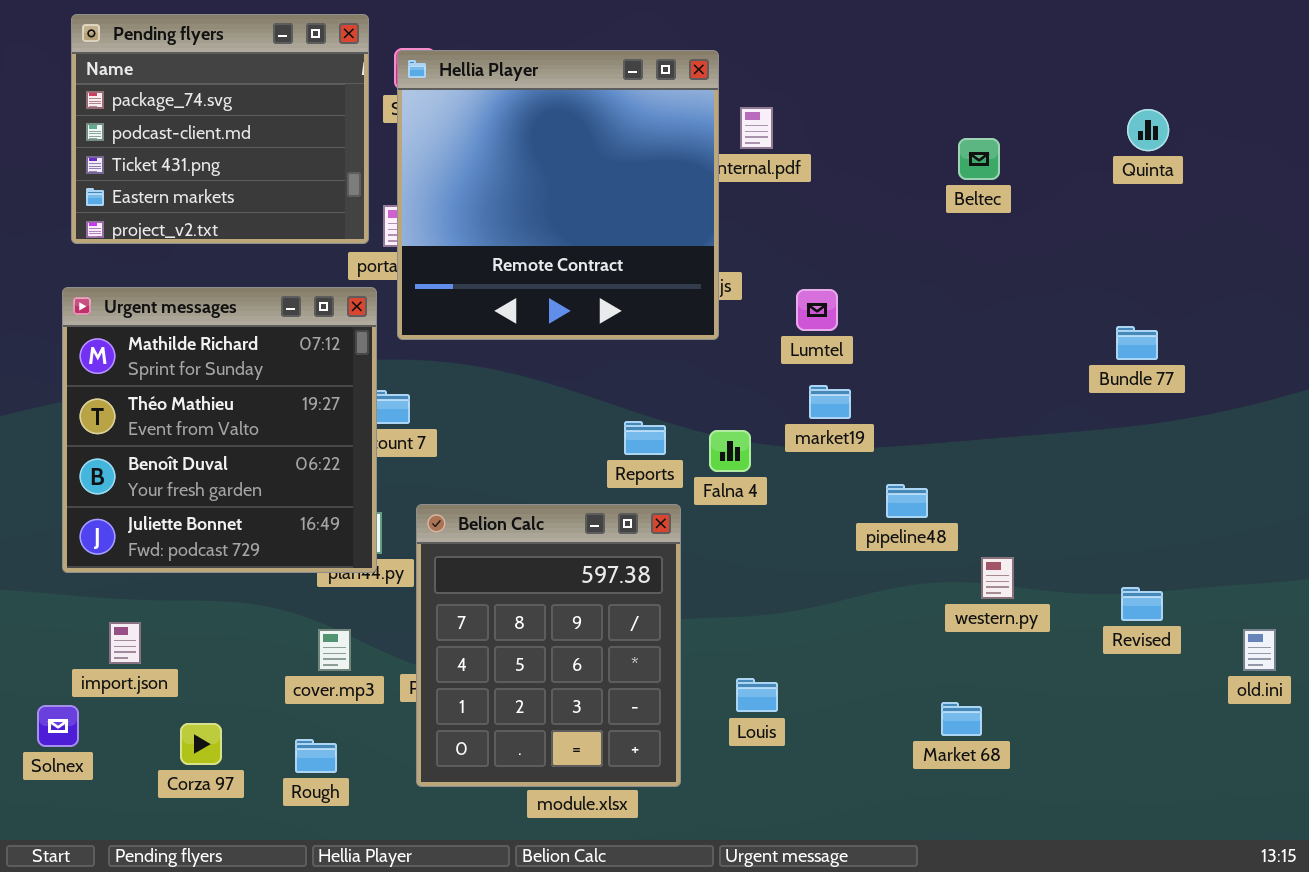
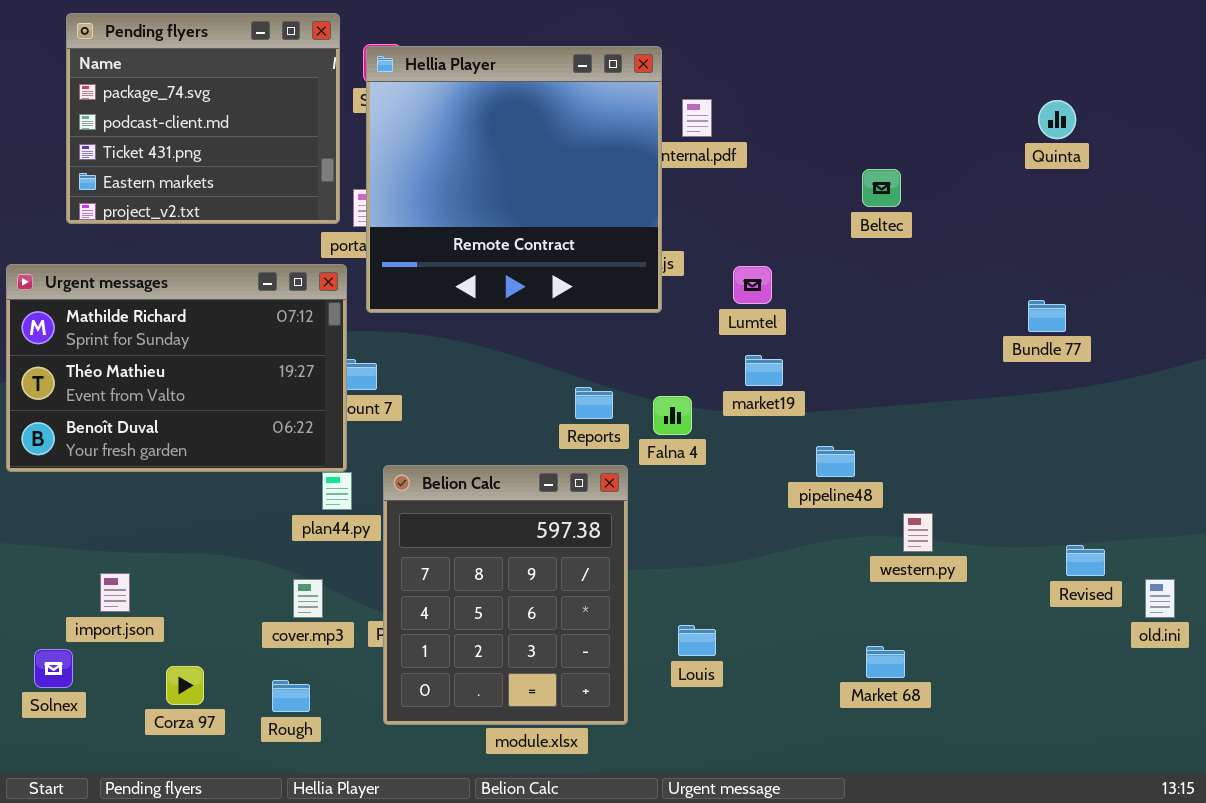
Beltec: [958,138,1000,180] -> [862,169,901,207], moved
Urgent messages: [62,287,377,573] -> [6,264,347,472], resized
Revised: [1121,587,1163,621] -> [1066,545,1105,576], moved

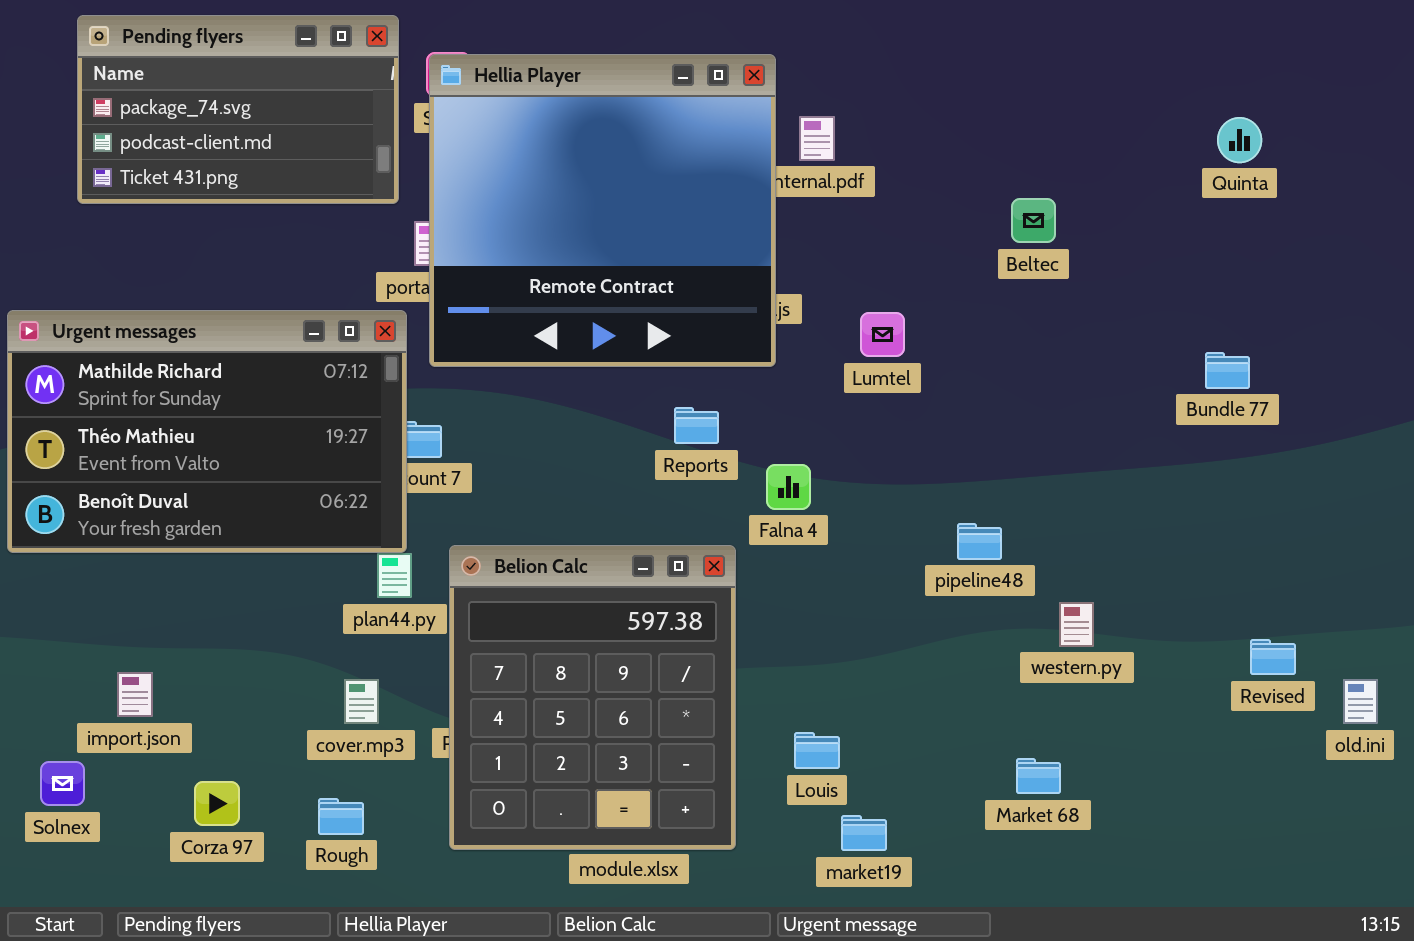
Pending flyers: [66,13,340,224] -> [77,15,399,204], resized
market19: [745,355,783,386] -> [841,815,887,851], moved
Reports: [575,387,613,419] -> [674,407,719,444], moved

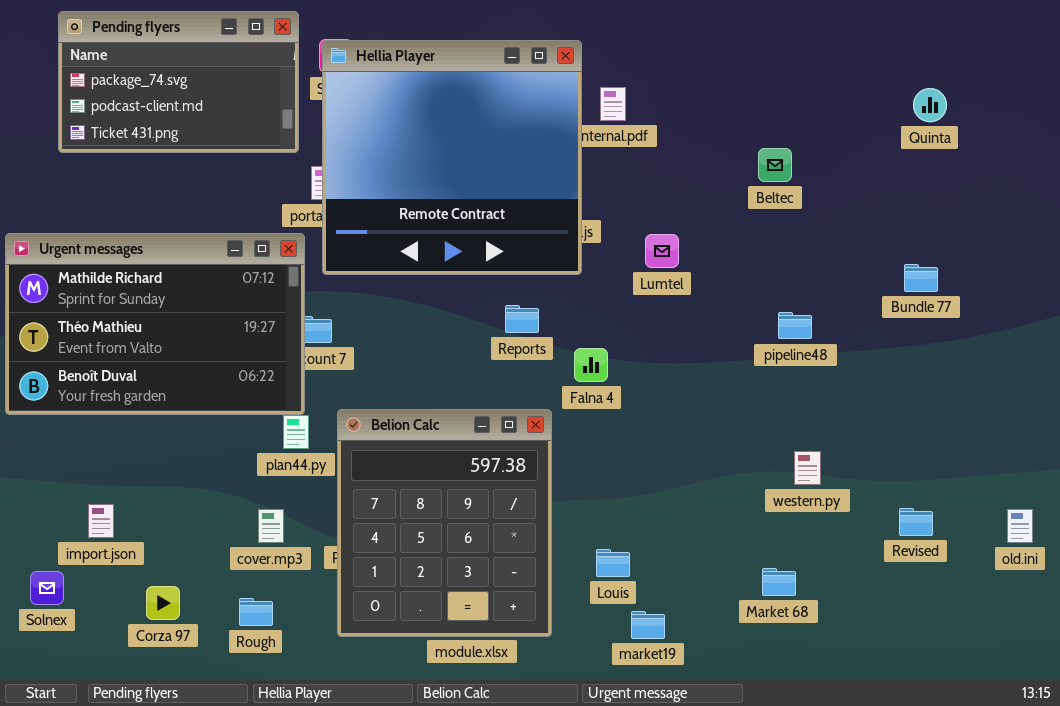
pipeline48: [957,523,1002,560] -> [778,312,812,339], moved
Revised: [1250,639,1296,675] -> [899,508,933,536], moved

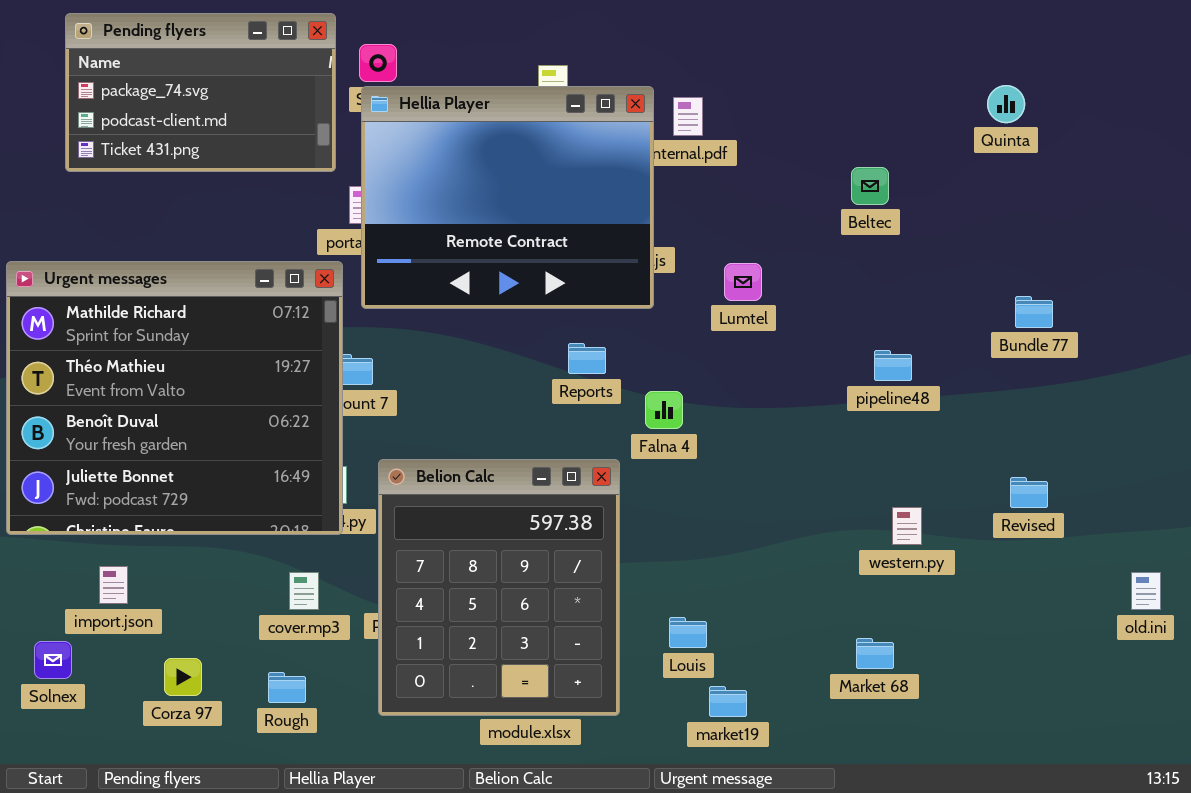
Hellia Player: [322,40,582,275] -> [361,86,654,309], resized
Quinta: [913,88,947,122] -> [987,85,1025,123], moved
Urgent messages: [5,233,305,415] -> [6,261,343,535], resized
Revised: [899,508,933,536] -> [1010,477,1048,508], moved

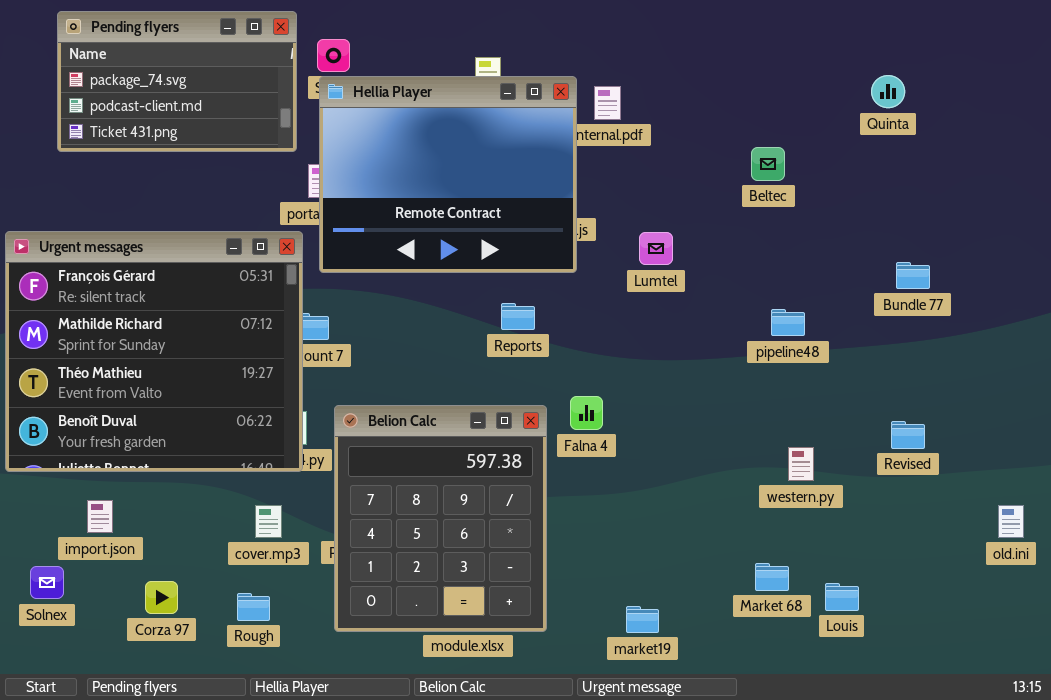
Urgent messages: [6,261,343,535] -> [5,231,303,472], scrolled up 1 row
Falna 4: [645,391,683,429] -> [570,396,603,430], moved
Louis: [669,617,707,648] -> [825,583,859,611], moved

